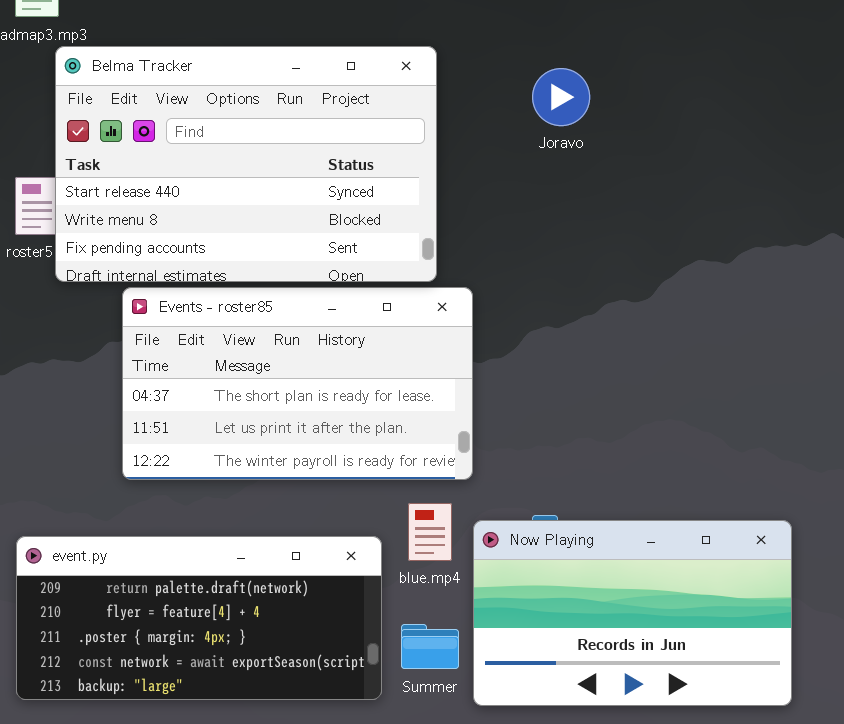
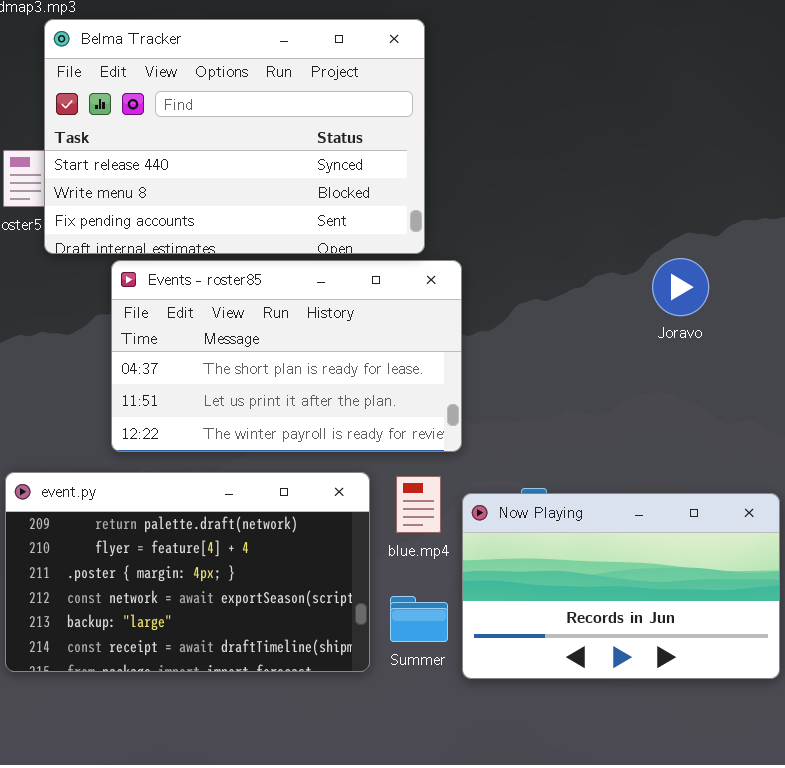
Joravo: [532,68,590,126] -> [652,258,709,316], moved
event.py: [16,536,382,700] -> [5,472,370,672], resized

